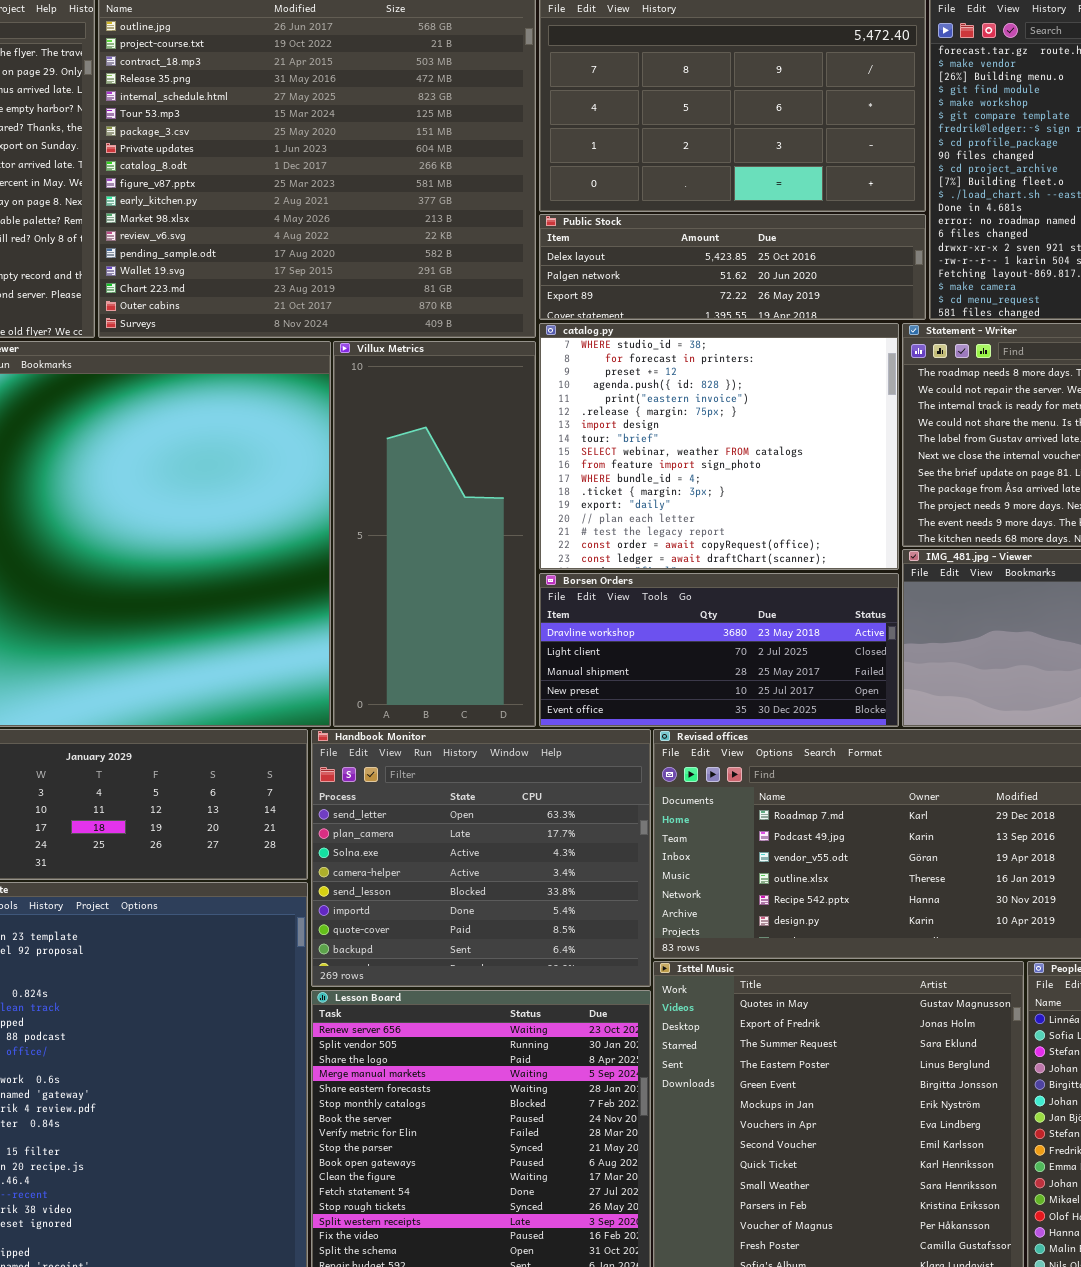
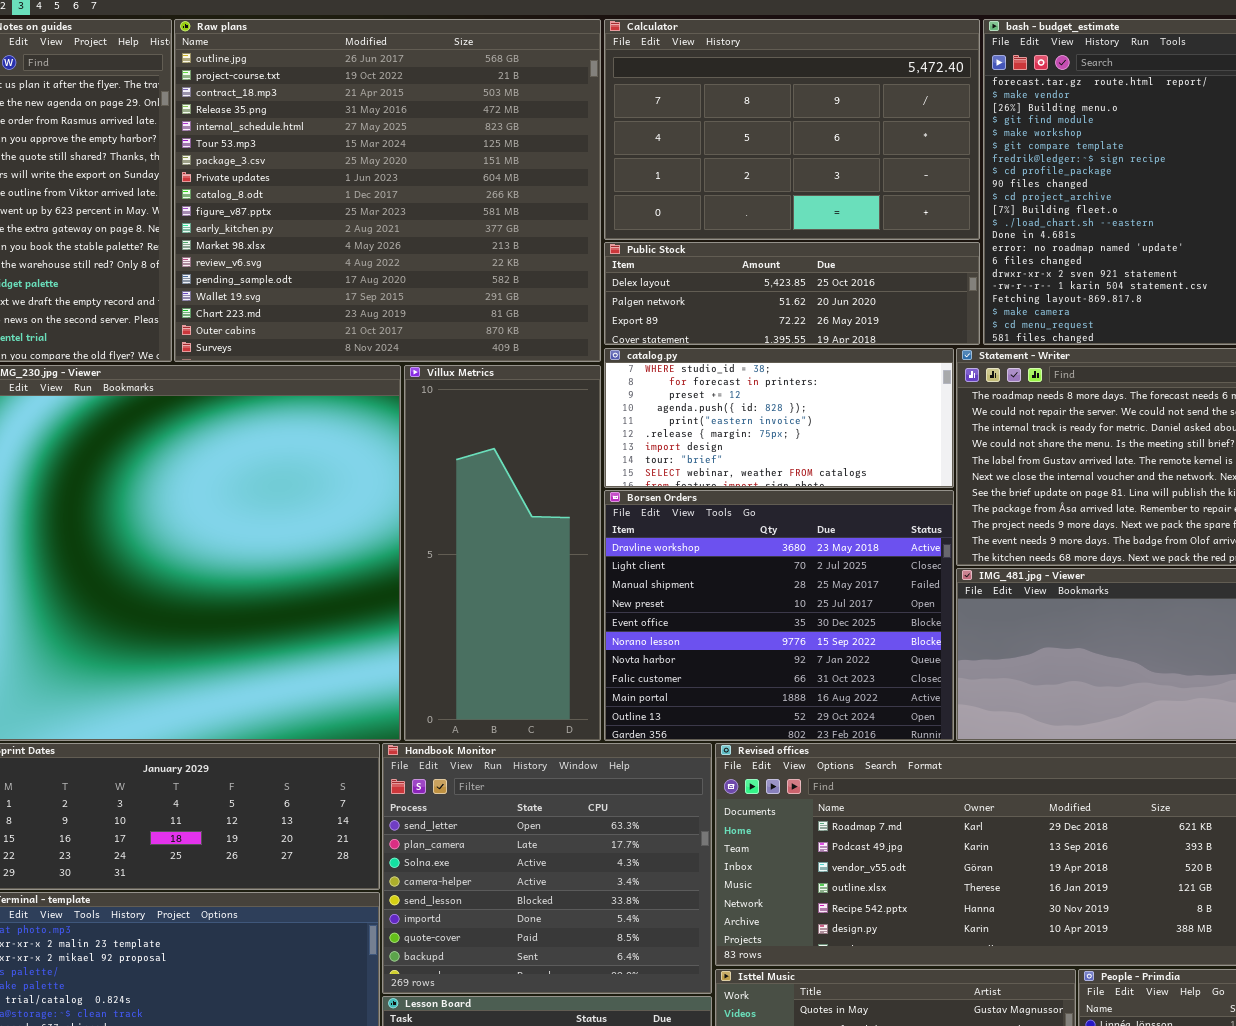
catalog.py: [539,323,899,570] -> [604,348,954,488], resized
Borsen Orders: [539,573,899,727] -> [604,490,954,741], resized

